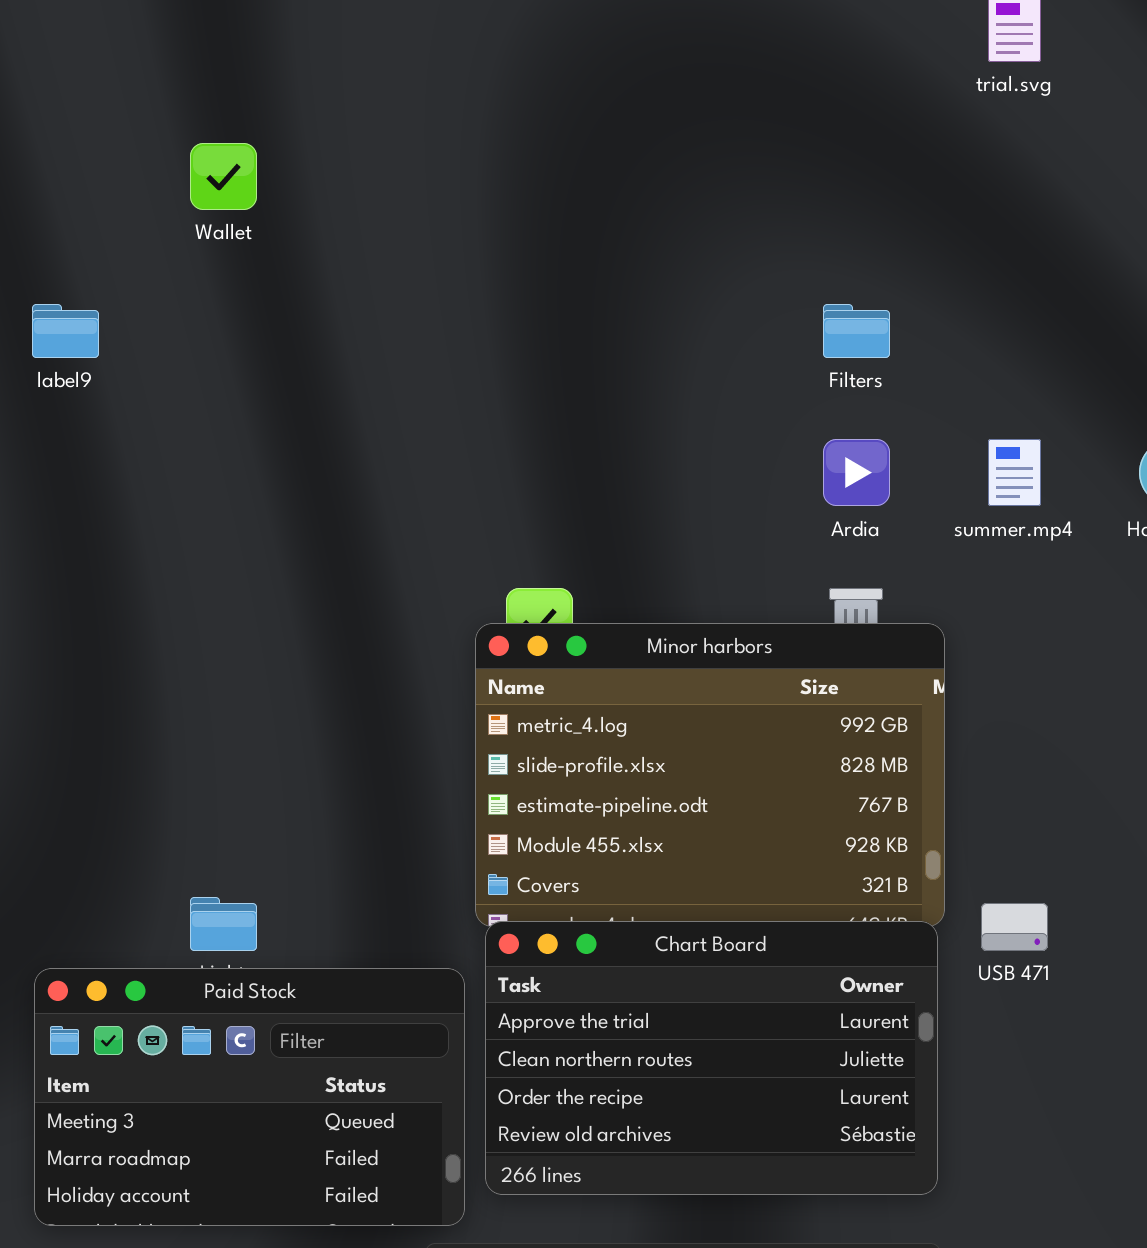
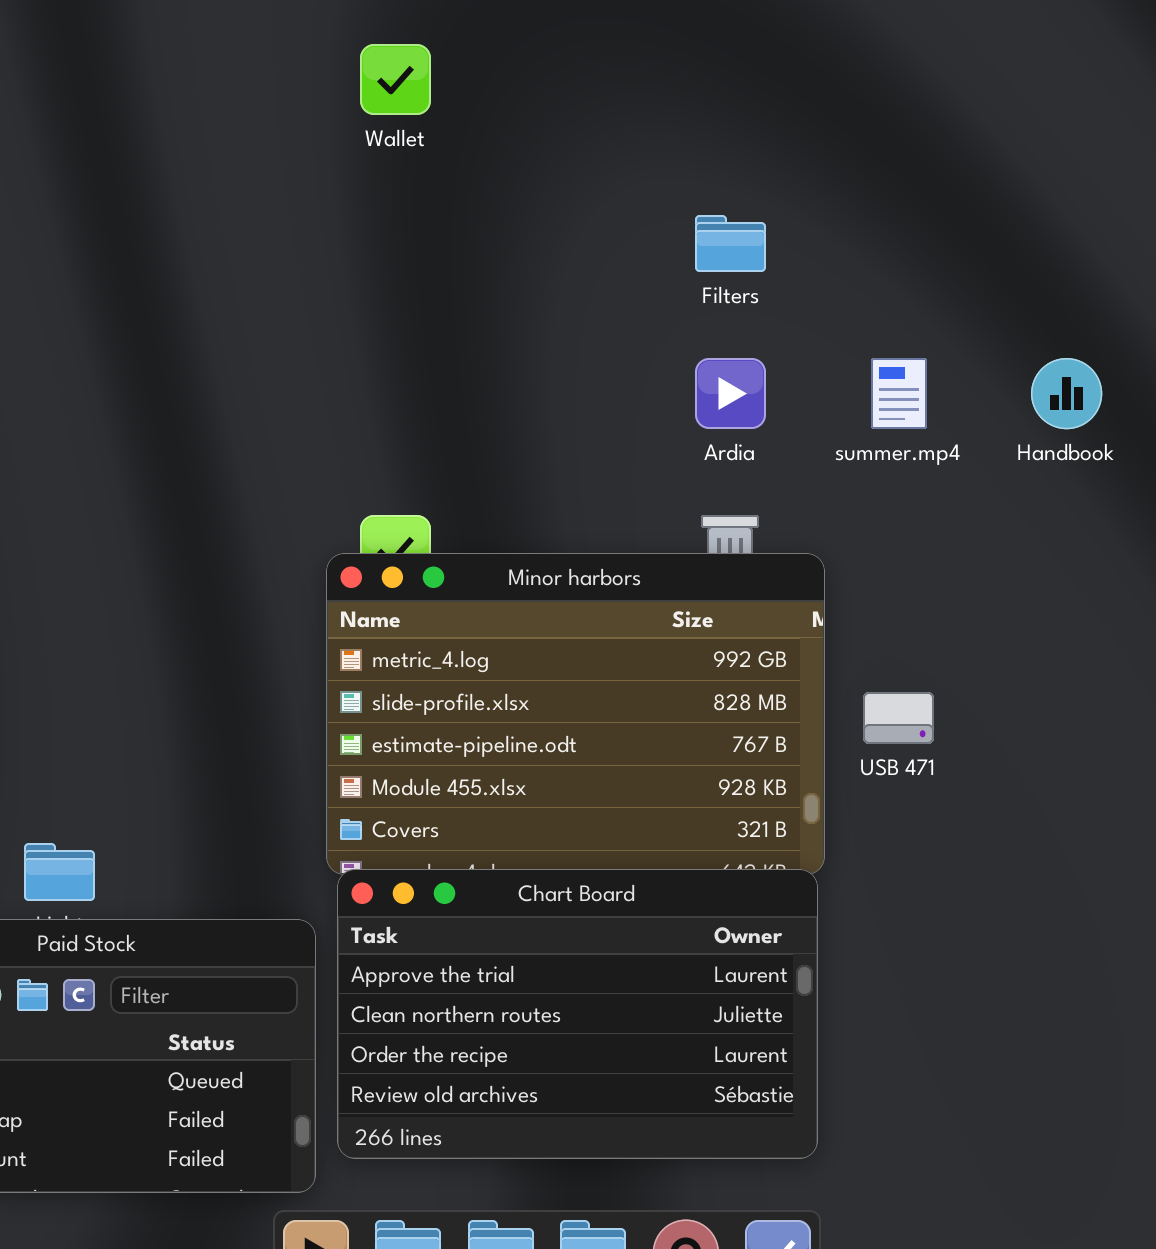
Wallet: [190,143,257,210] -> [360,44,431,115], moved
USB 471: [981,903,1048,951] -> [863,692,934,744], moved

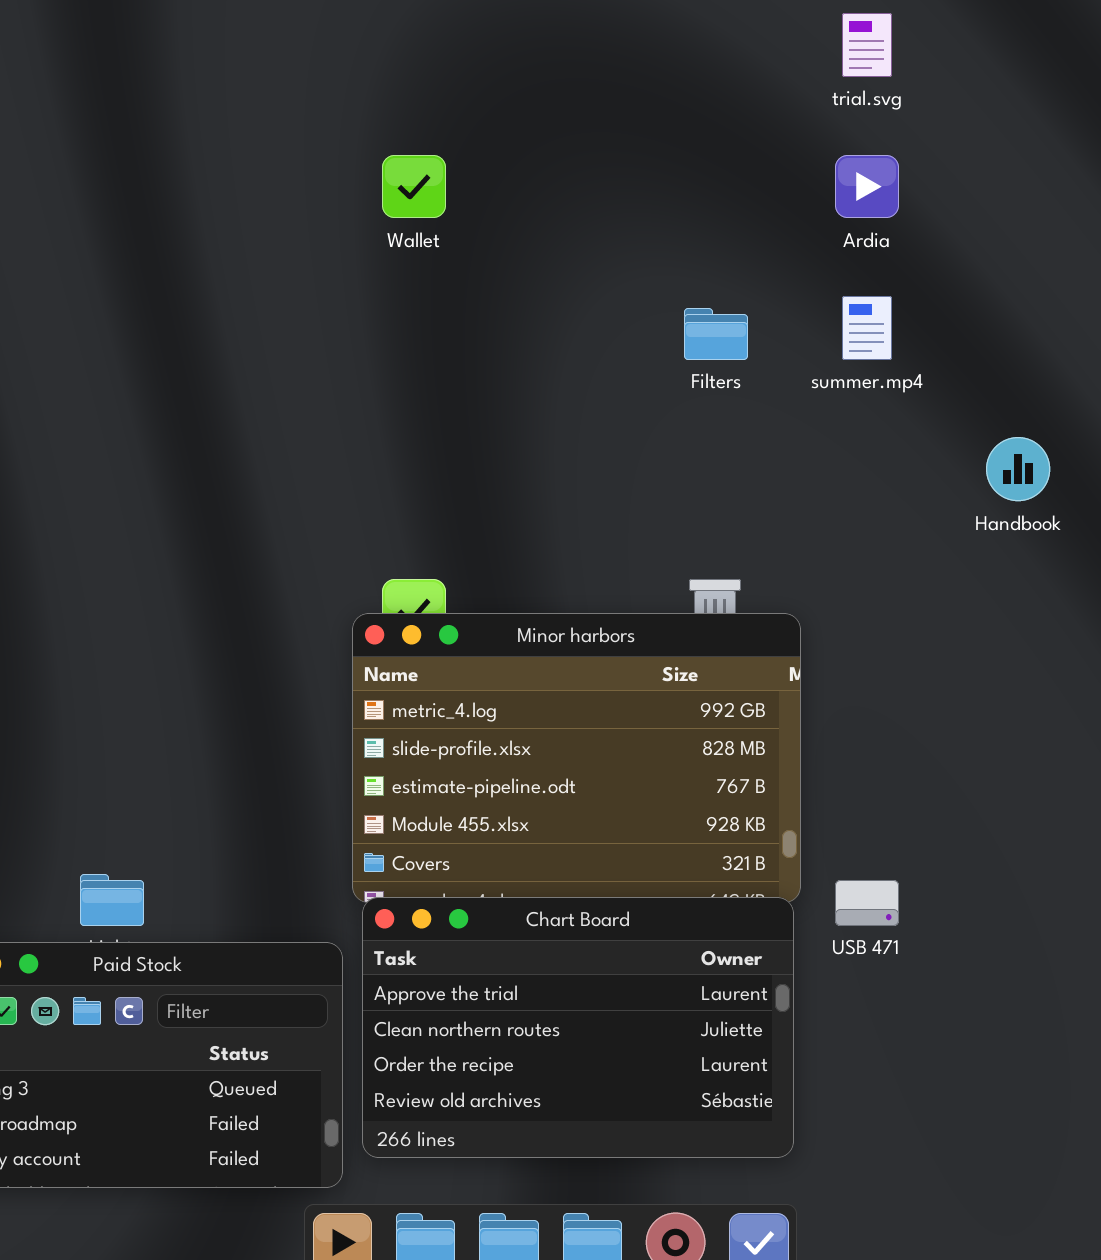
Ardia: [695,358,766,429] -> [835,155,899,218], moved
summer.mp4: [871,358,927,429] -> [842,296,892,360], moved
USB 471: [863,692,934,744] -> [835,880,899,926], moved

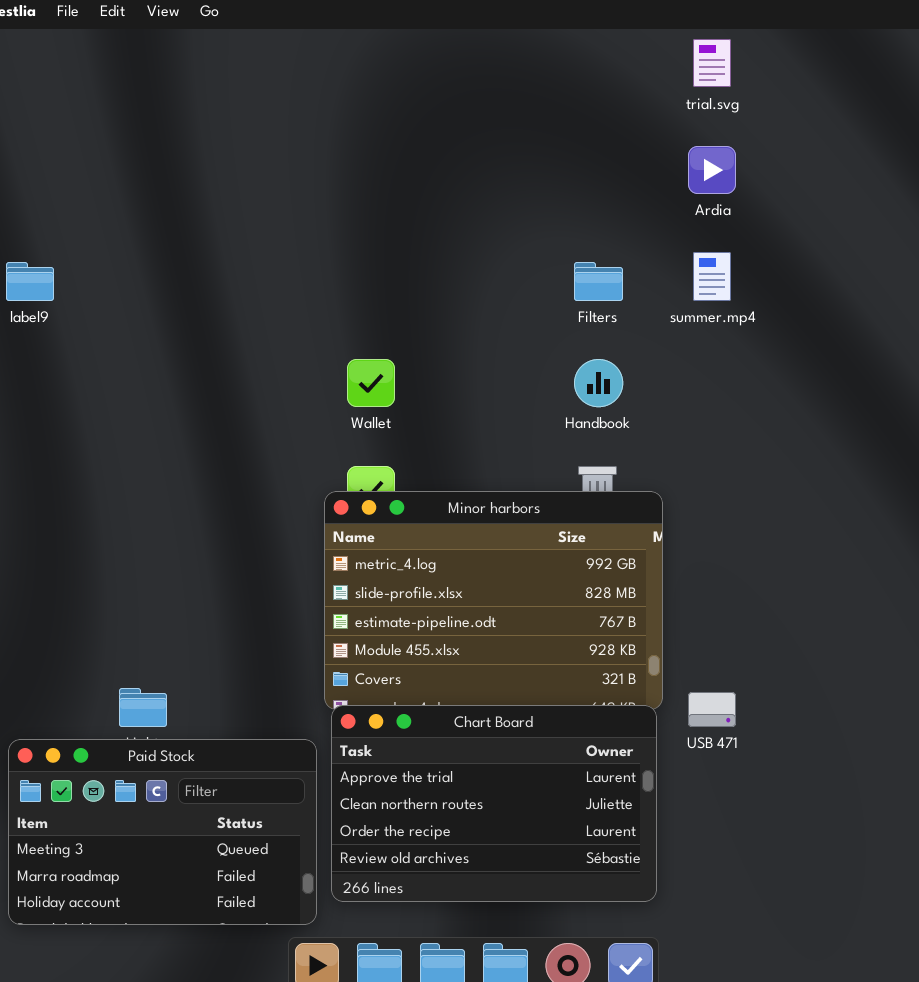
Wallet: [382,155,446,218] -> [347,359,395,407], moved
Handbook: [986,437,1050,501] -> [574,359,623,407], moved

